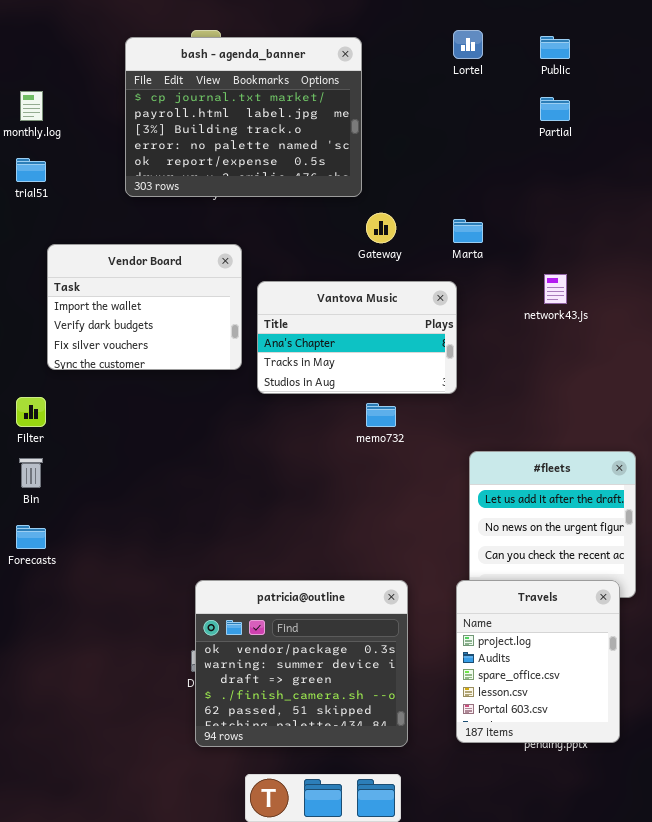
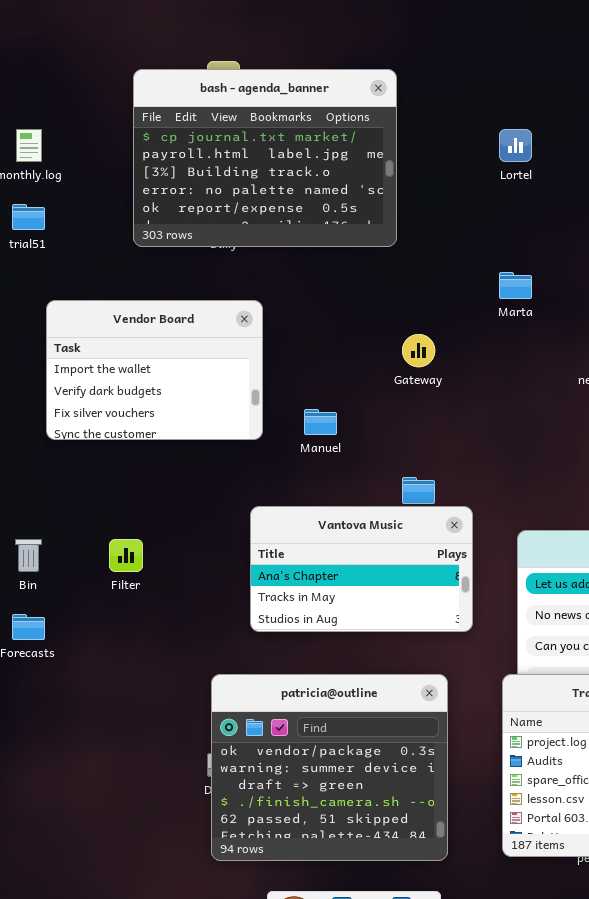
Lortel: [453,30,483,59] -> [499,129,532,162], moved
Gateway: [366,213,396,243] -> [402,334,435,367], moved
Vantova Music: [257,281,457,394] -> [250,506,473,632], moved
Filter: [16,397,46,427] -> [109,539,143,572], moved

